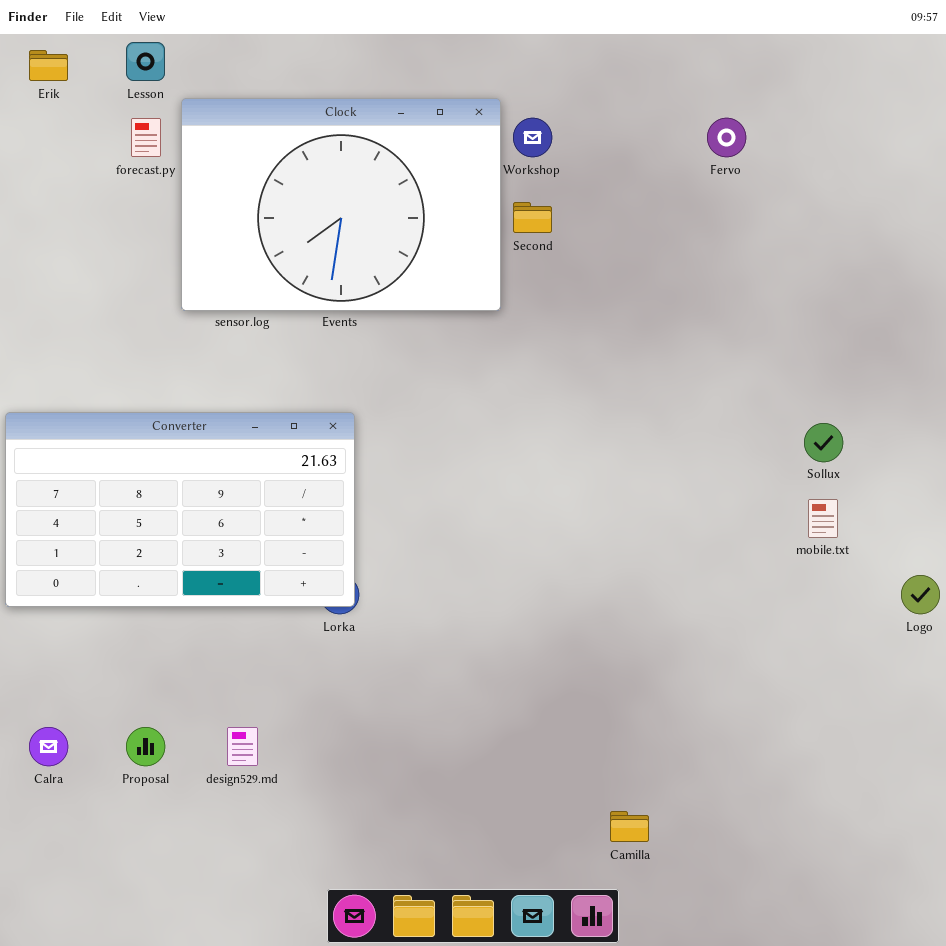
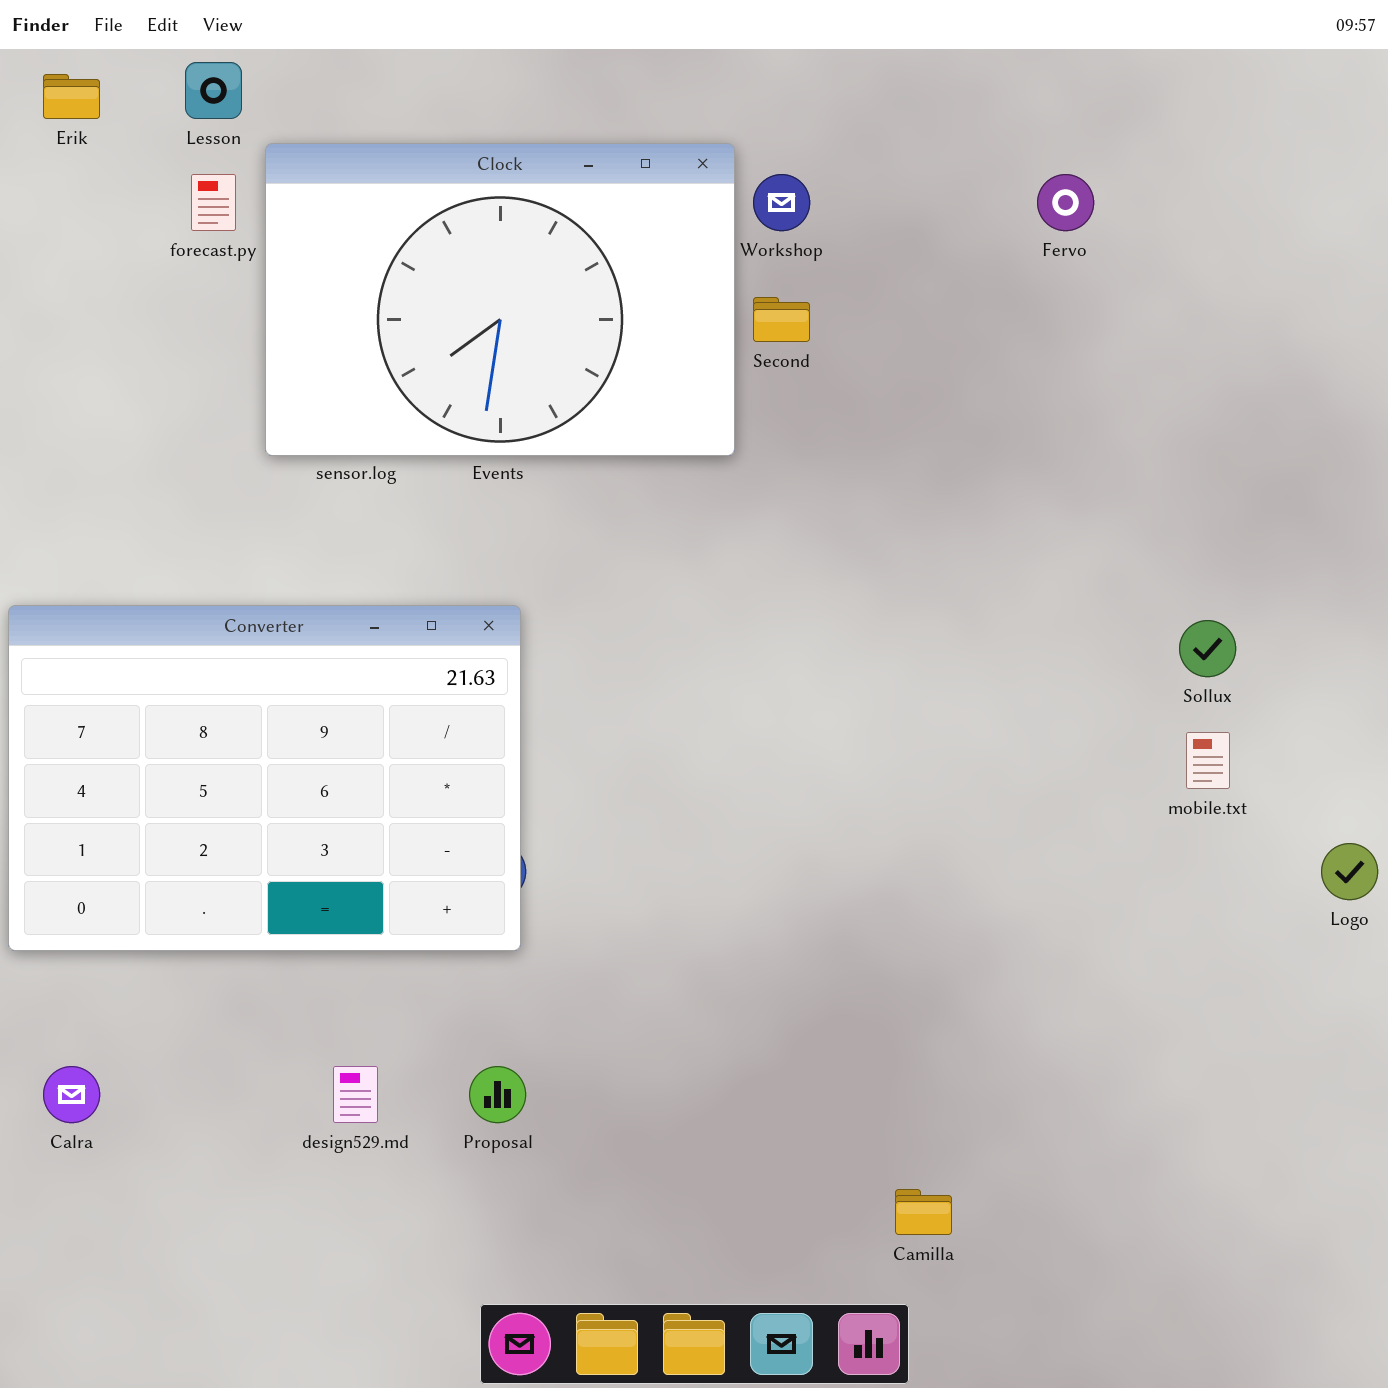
Converter: [5,412,355,607] -> [8,605,521,951], resized
Proposal: [126,727,165,766] -> [469,1066,526,1123], moved

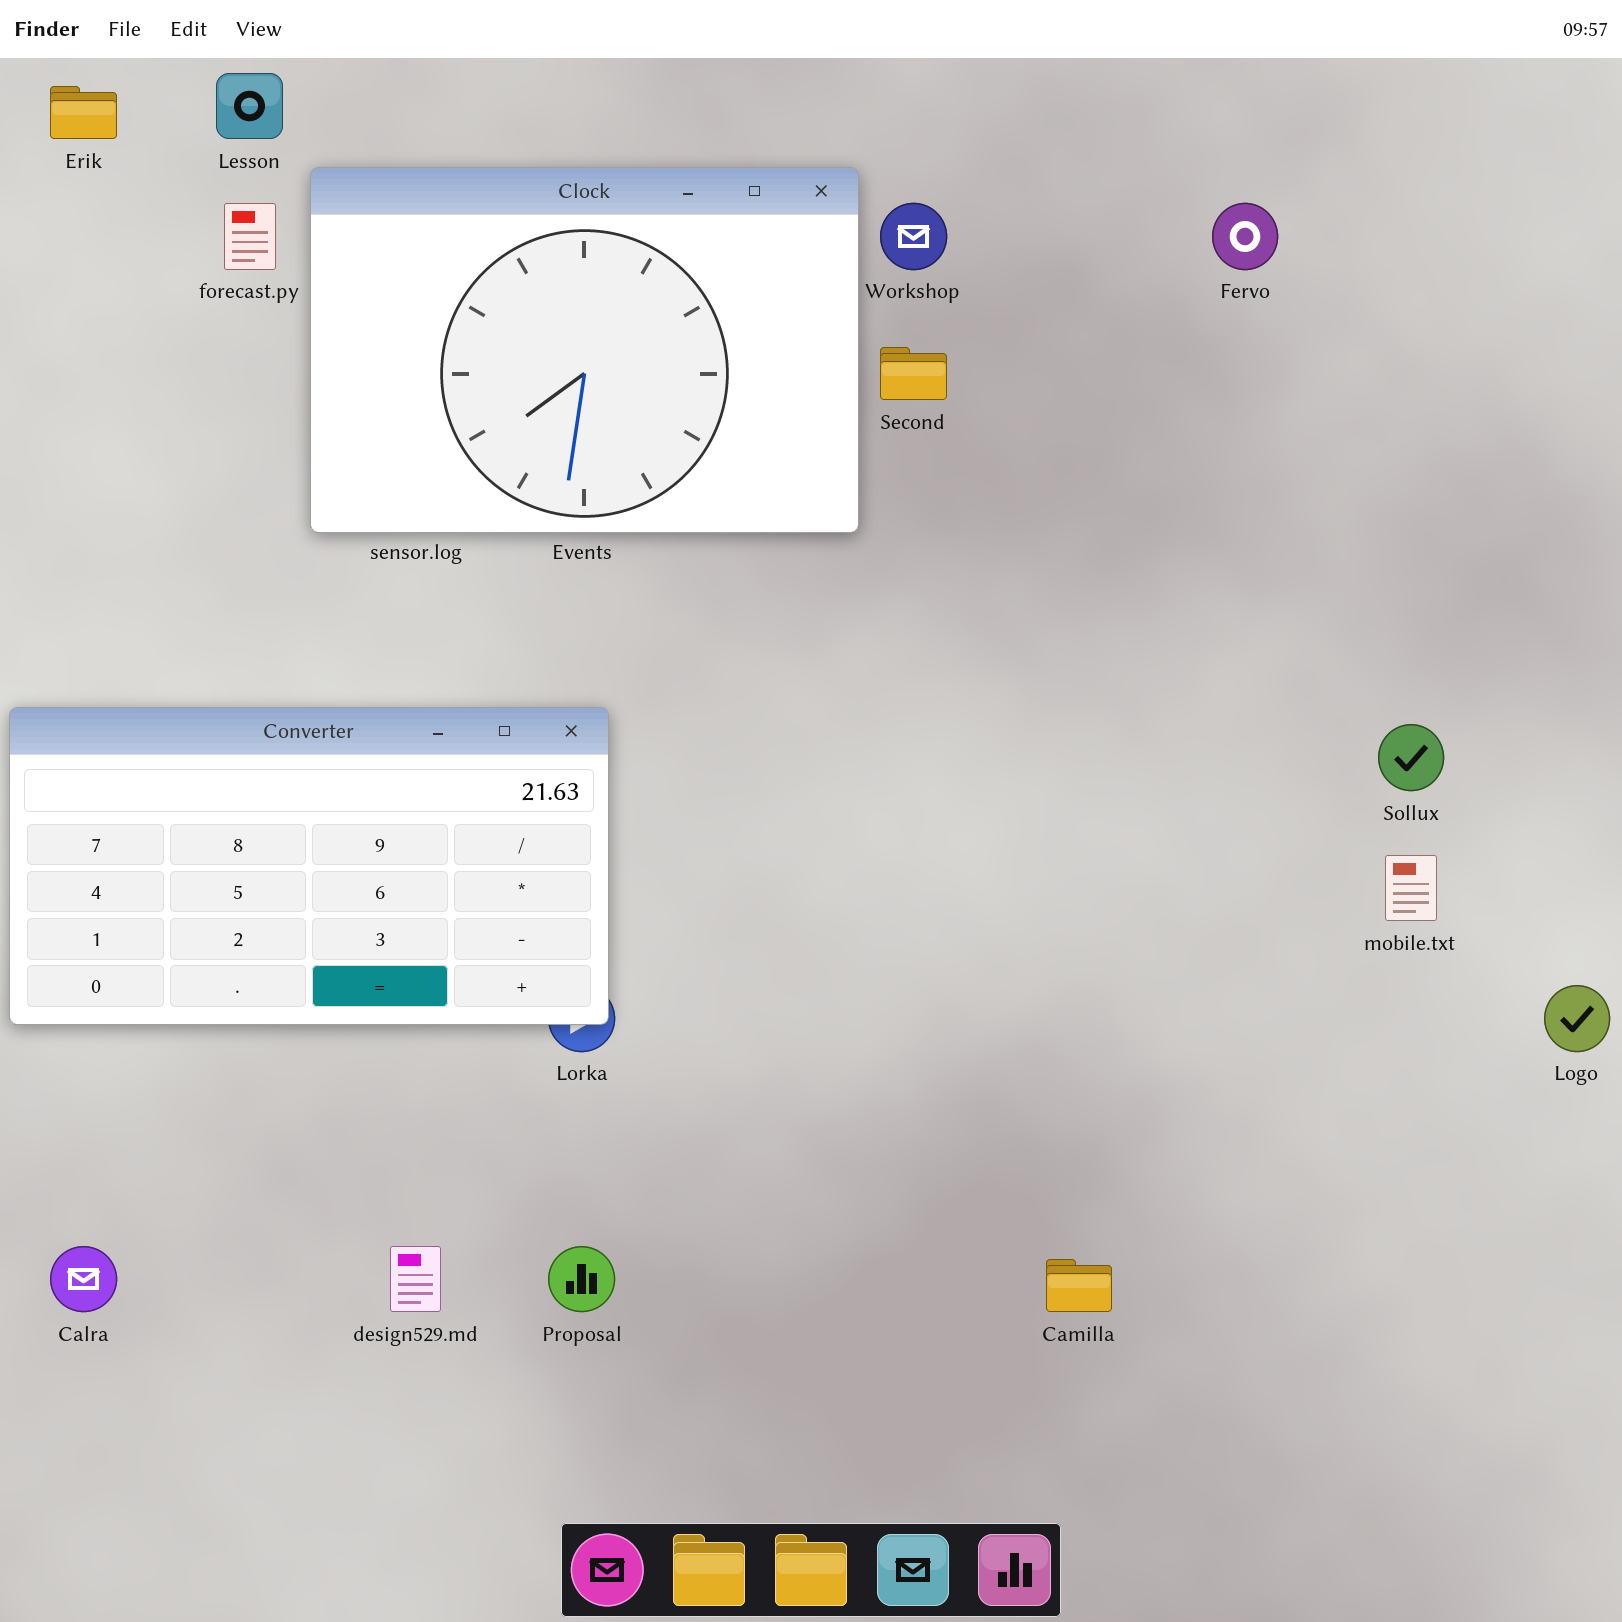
Converter: [8,605,521,951] -> [9,707,609,1025], resized
Camilla: [895,1189,952,1235] -> [1046,1259,1112,1312], moved

